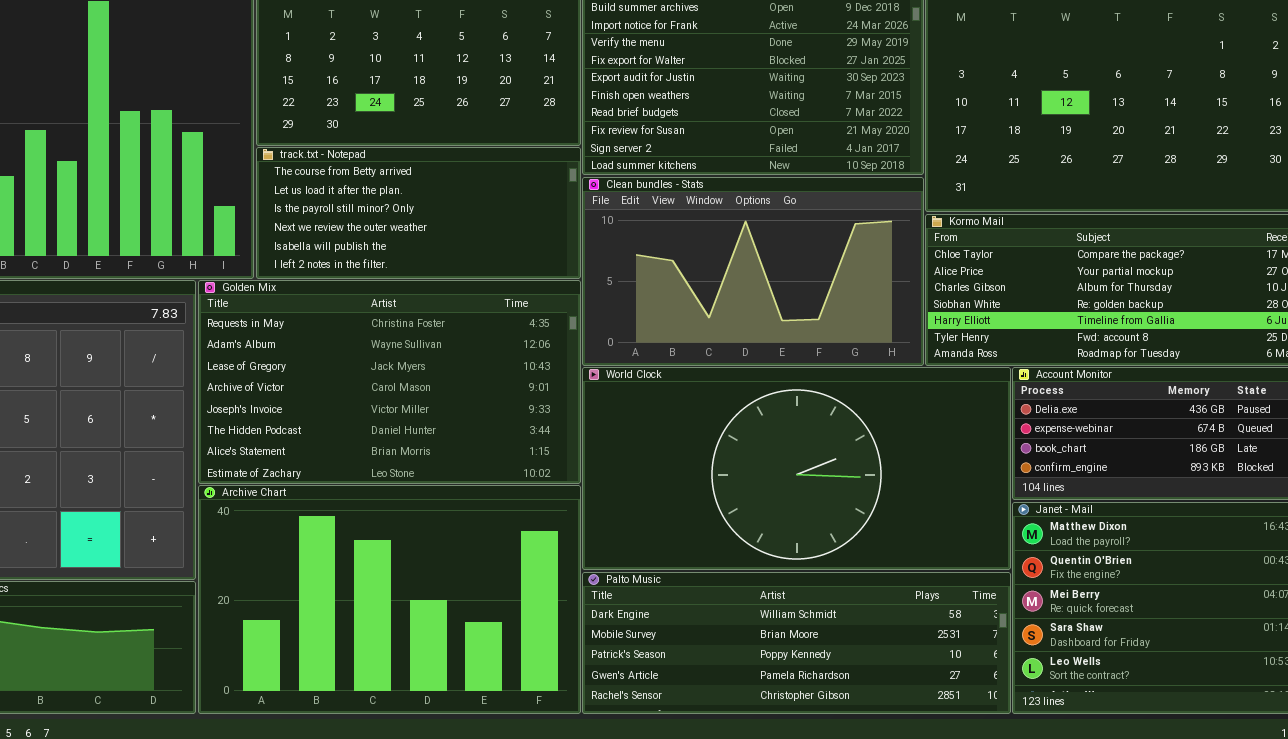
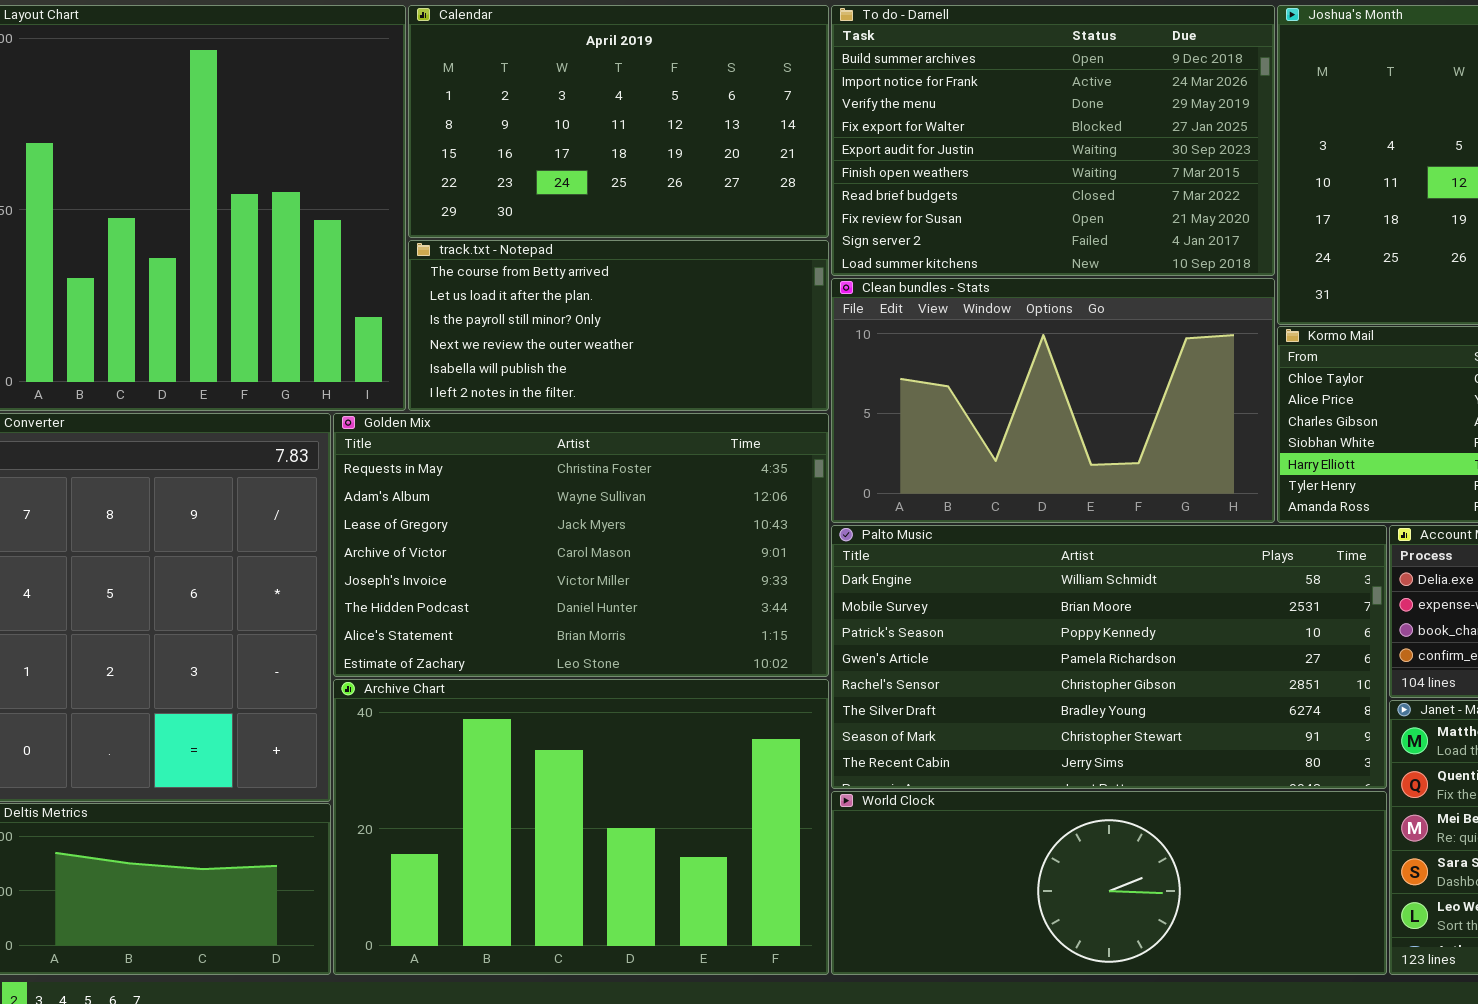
World Clock: [582,367,1011,570] -> [831,791,1387,975], moved, resized
Palto Music: [582,572,1011,714] -> [831,525,1387,789], moved, resized

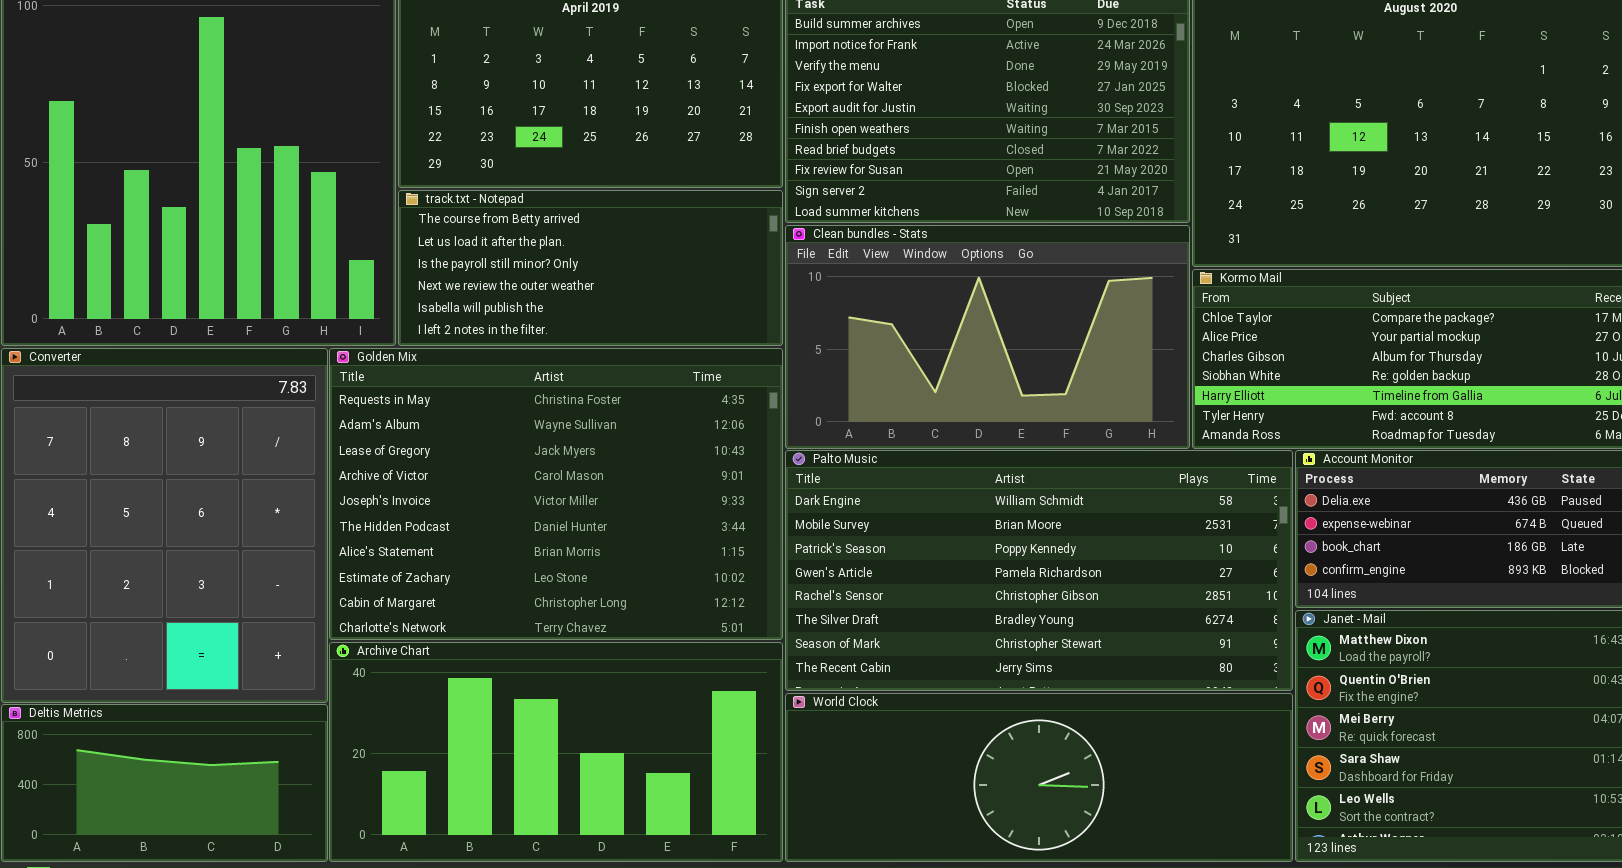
Golden Mix: [333,413,829,677] -> [329,348,783,640], resized
Archive Chart: [333,679,829,975] -> [329,642,783,862], resized

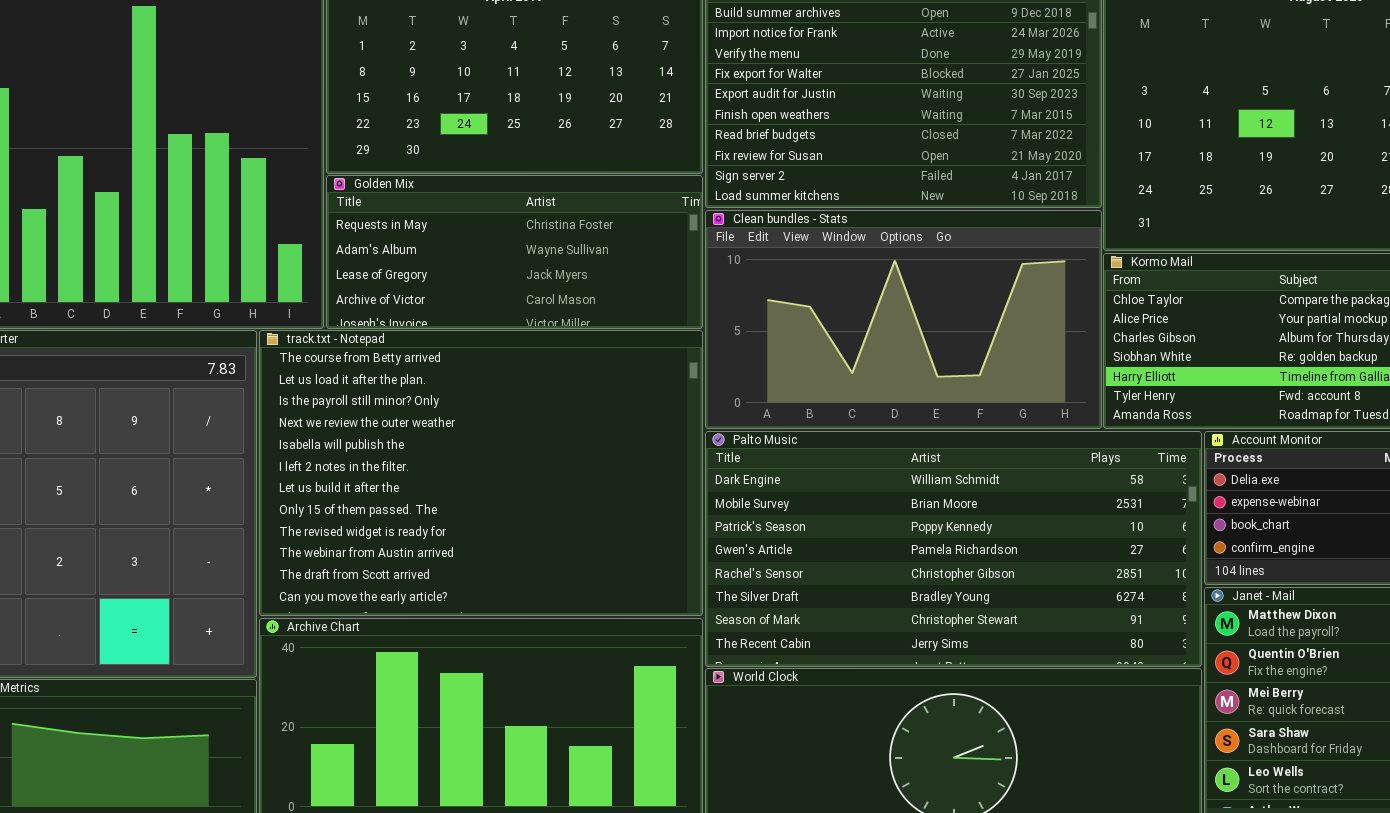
track.txt - Notepad: [398,190,783,346] -> [259,330,703,616], moved, resized
Golden Mix: [329,348,783,640] -> [326,175,703,329], moved, resized

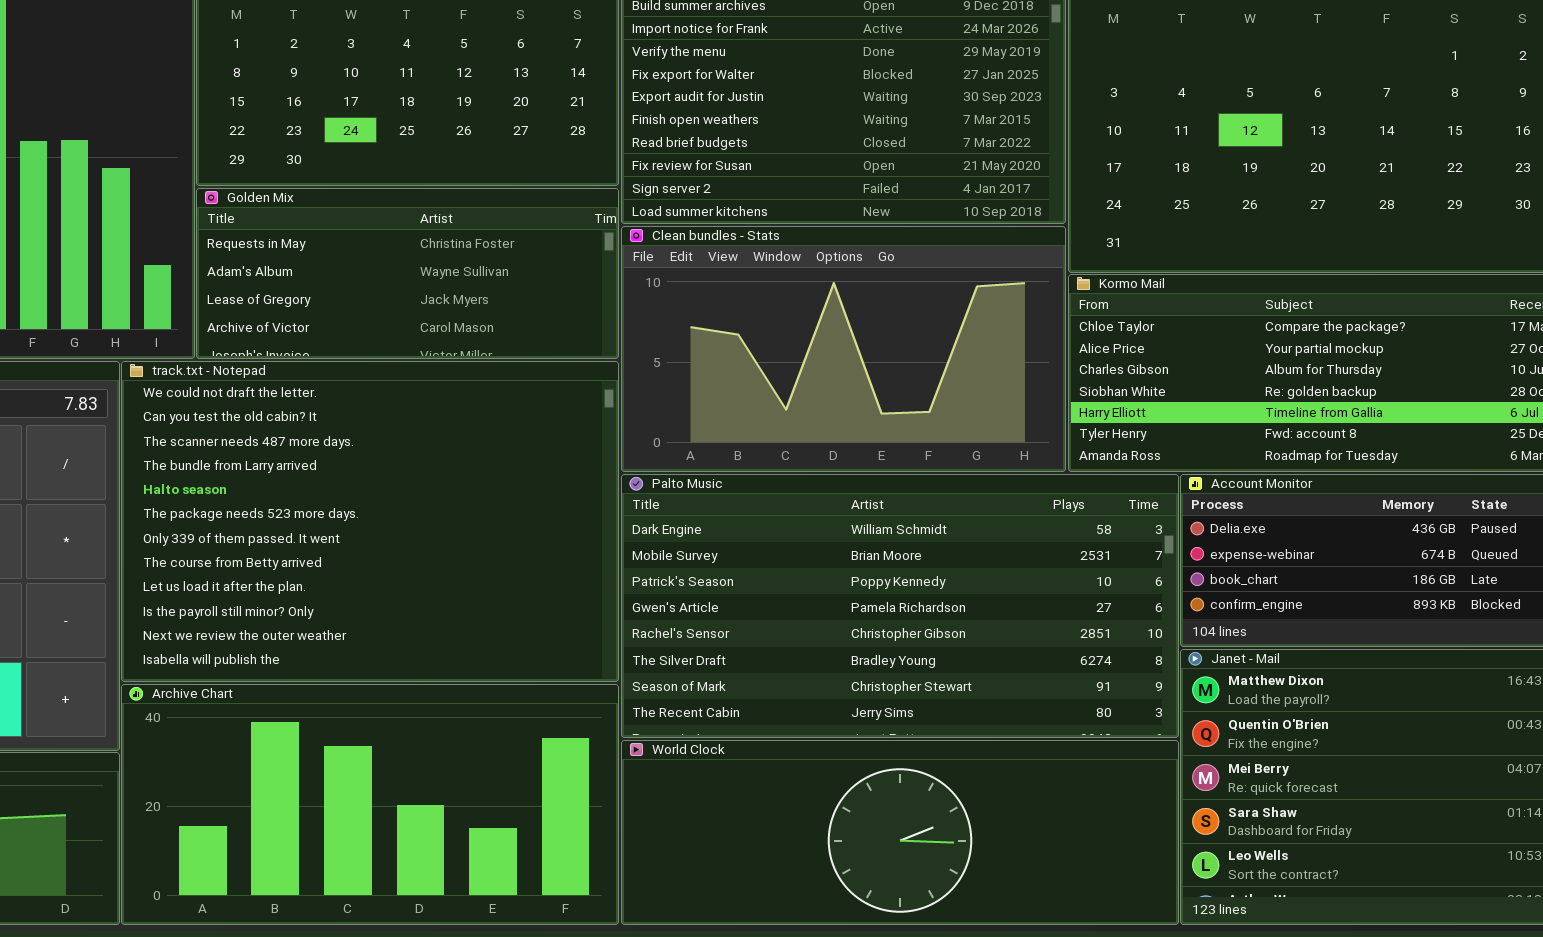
track.txt - Notepad: [259,330,703,616] -> [121,361,619,682], scrolled up 7 rows

